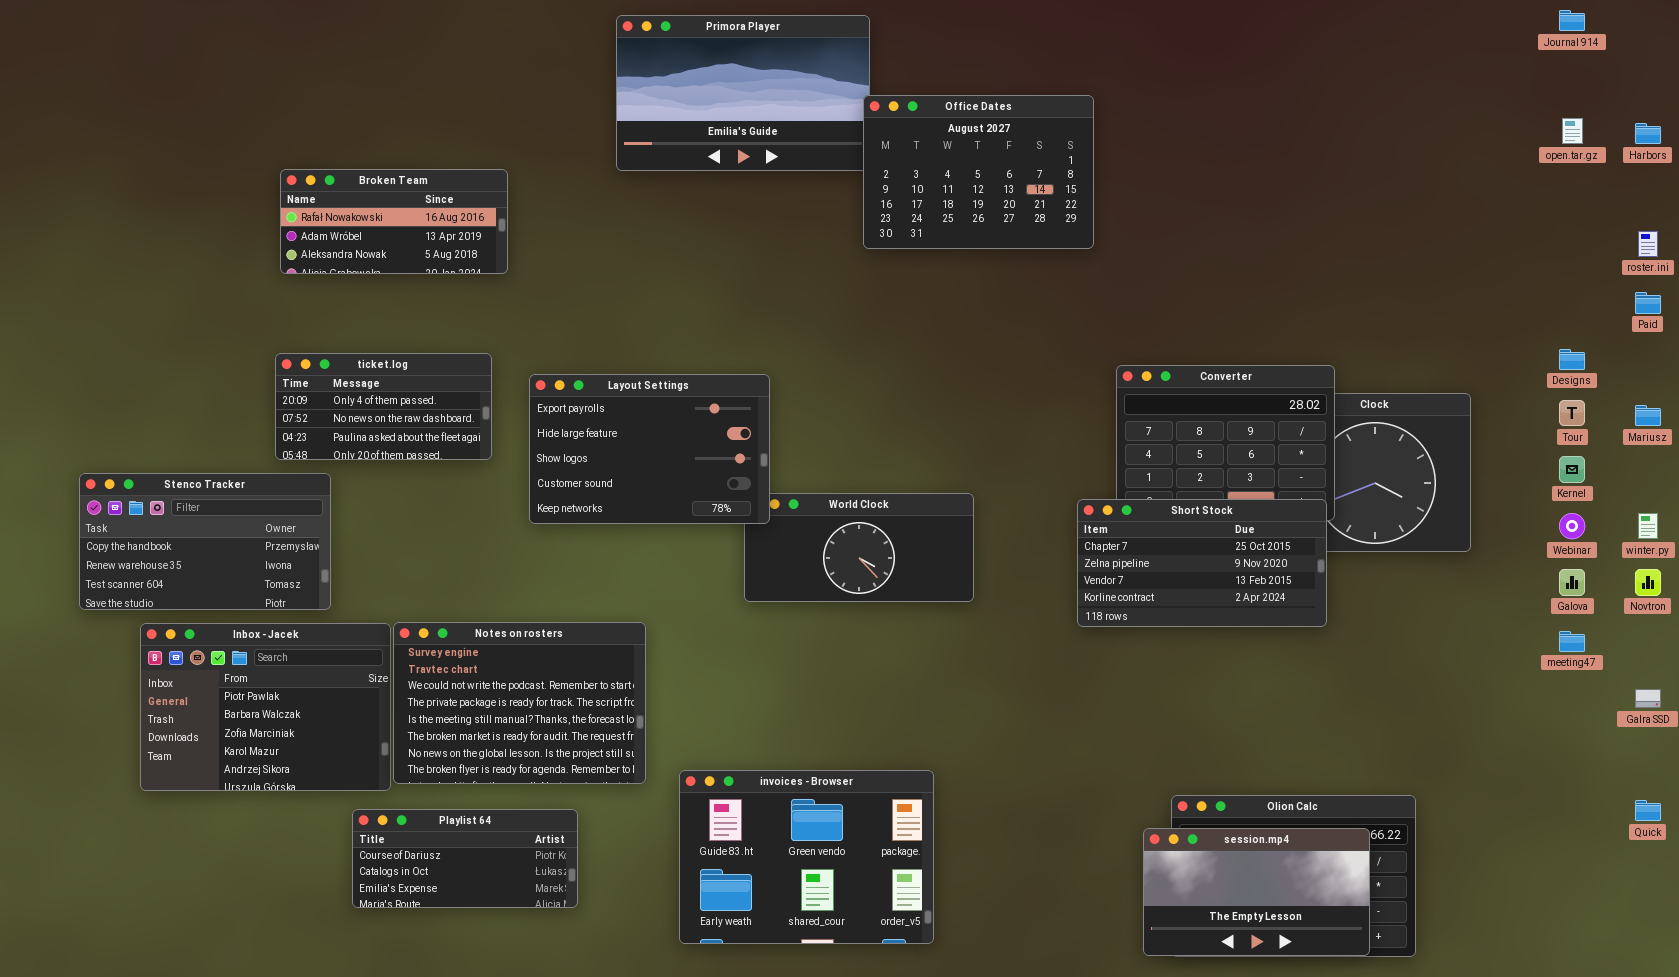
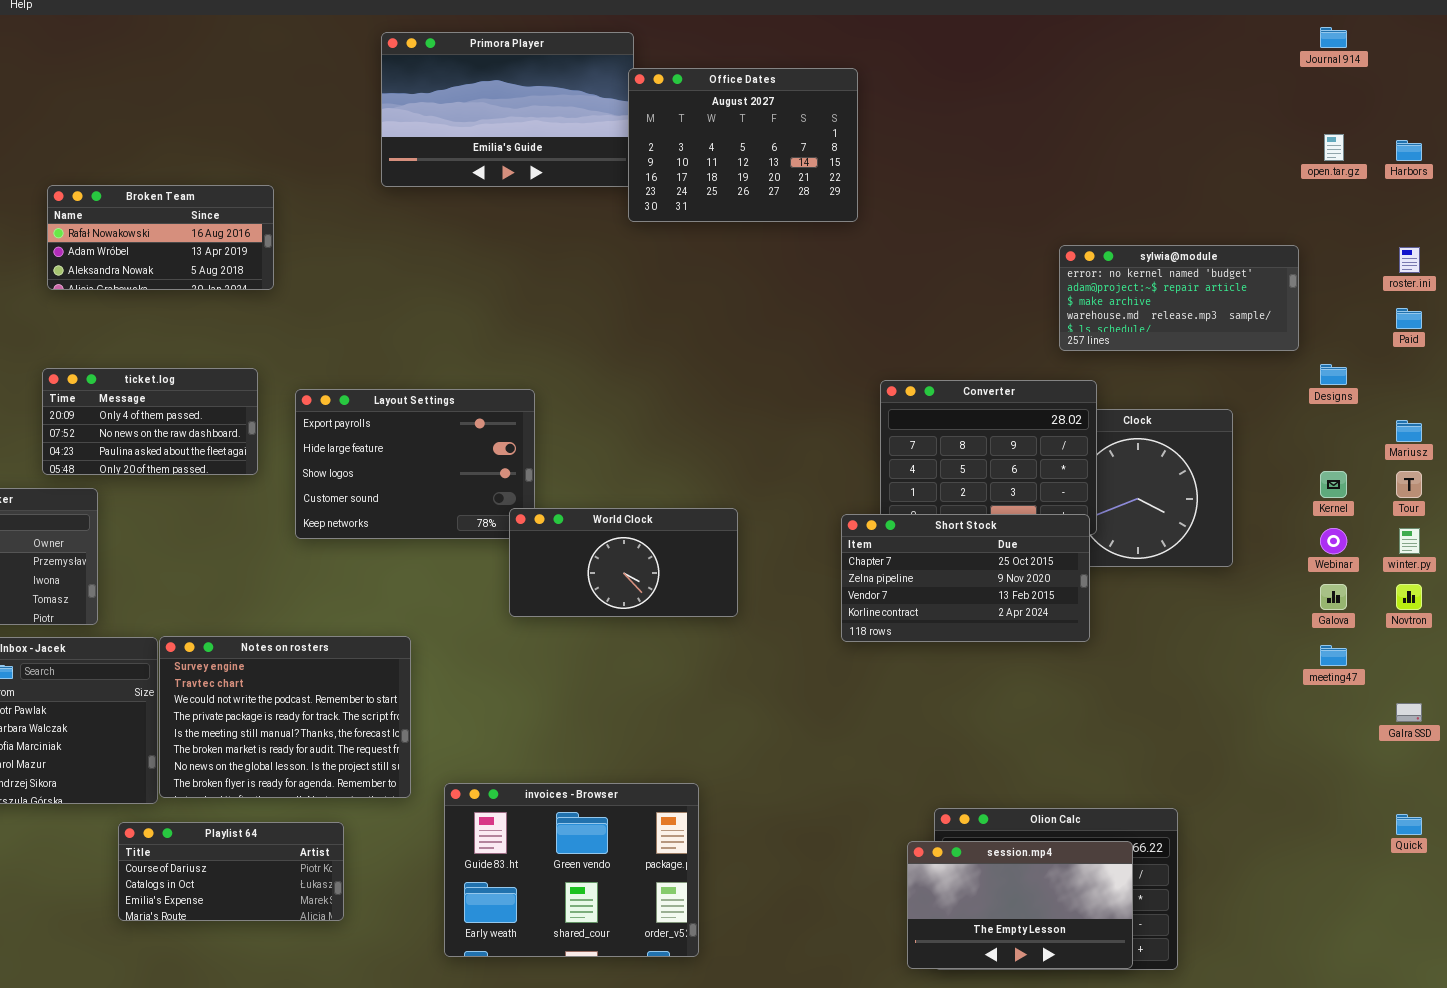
Office Dates: [863,95,1094,249] -> [628,68,858,222], moved
sylwia@module: none -> [1059,245,1299,351], opened
Tour: [1559,400,1585,426] -> [1396,471,1422,498], moved
World Clock: [744,493,974,602] -> [509,508,738,617], raised

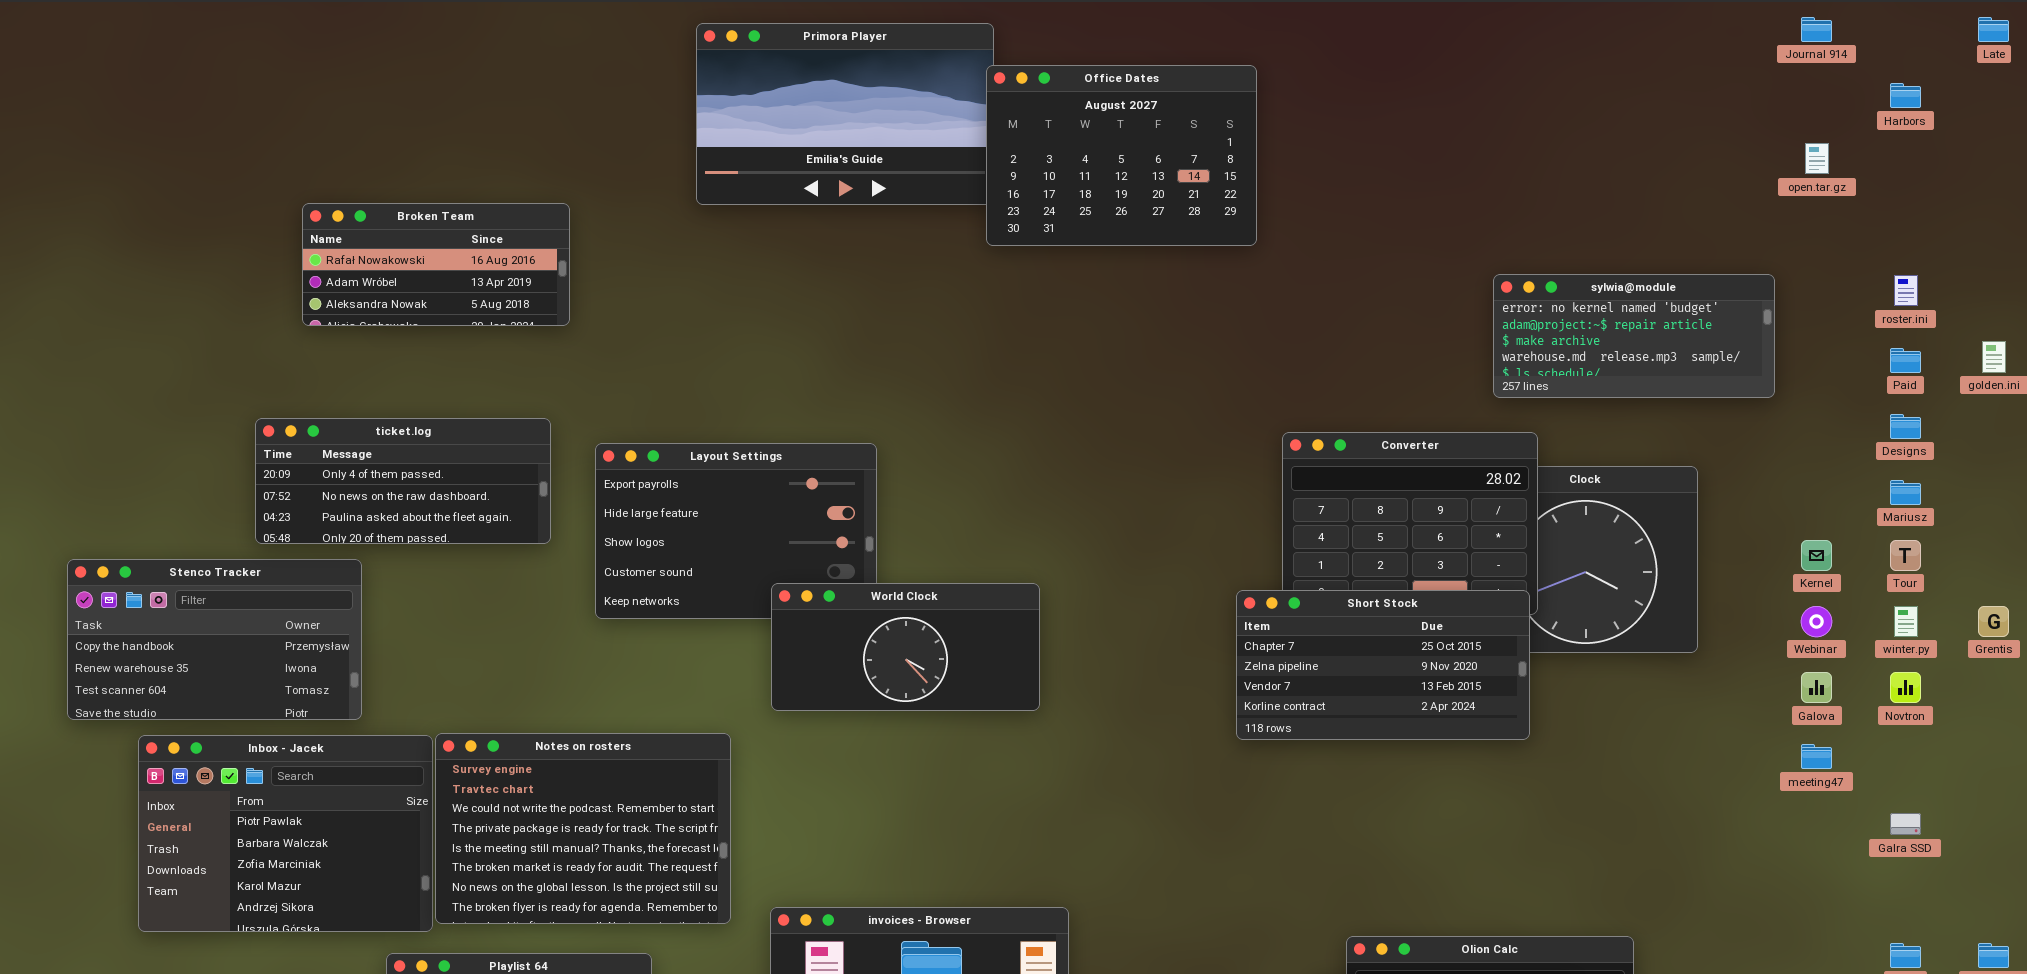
Harbors: [1396,140,1422,161] -> [1890,83,1921,108], moved
Designs: [1320,364,1347,385] -> [1890,414,1921,439], moved
ticket.log: [42,368,258,475] -> [255,418,551,544], resized
World Clock: [509,508,738,617] -> [771,583,1040,711], moved

